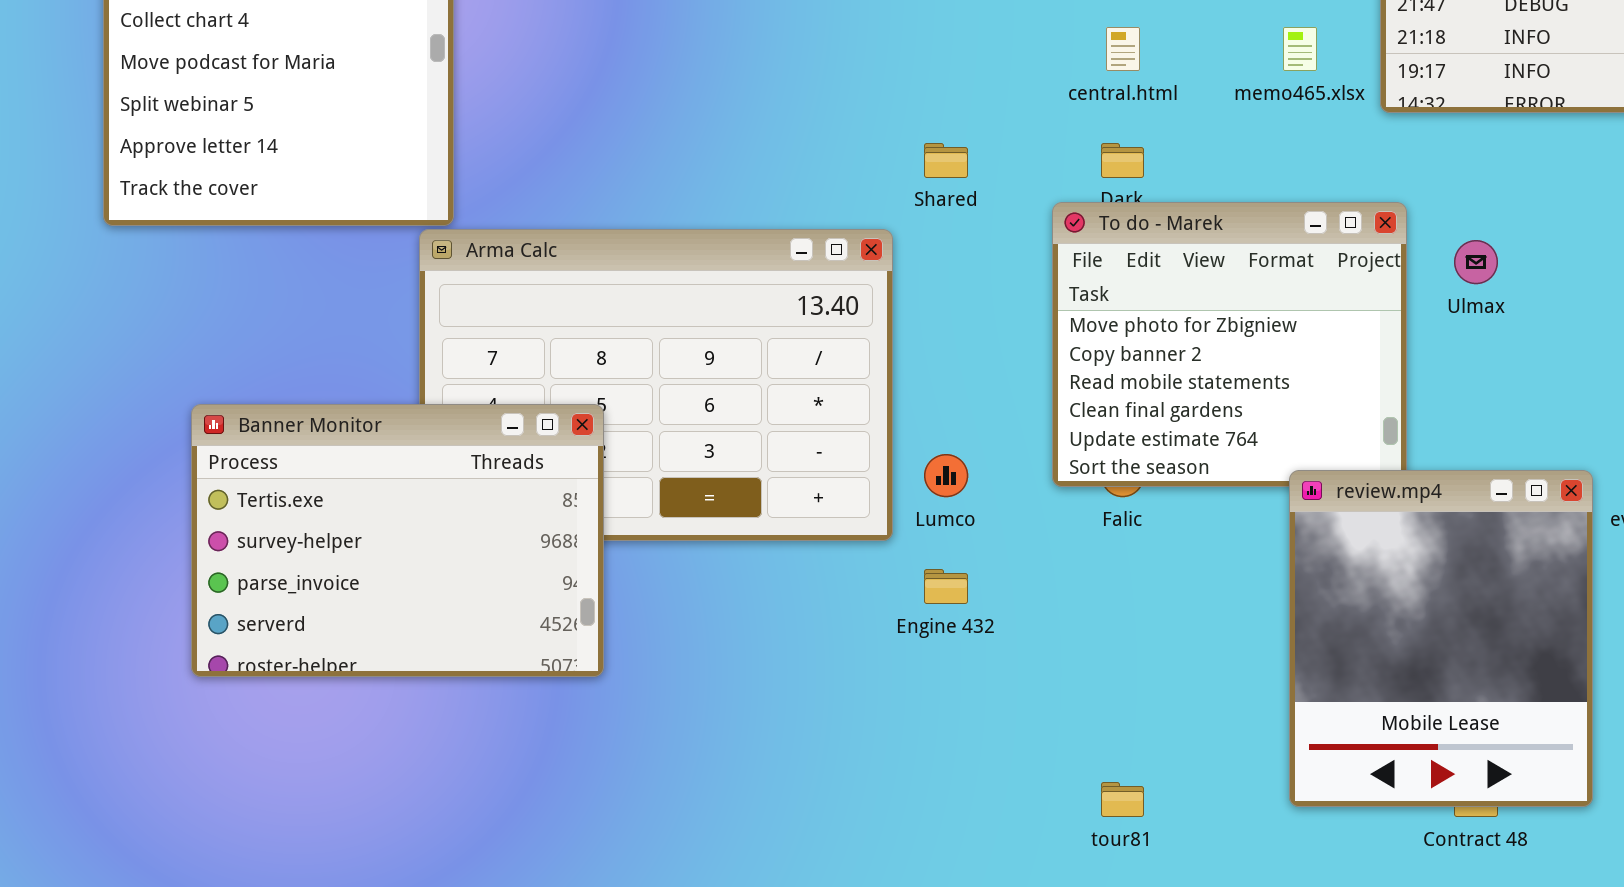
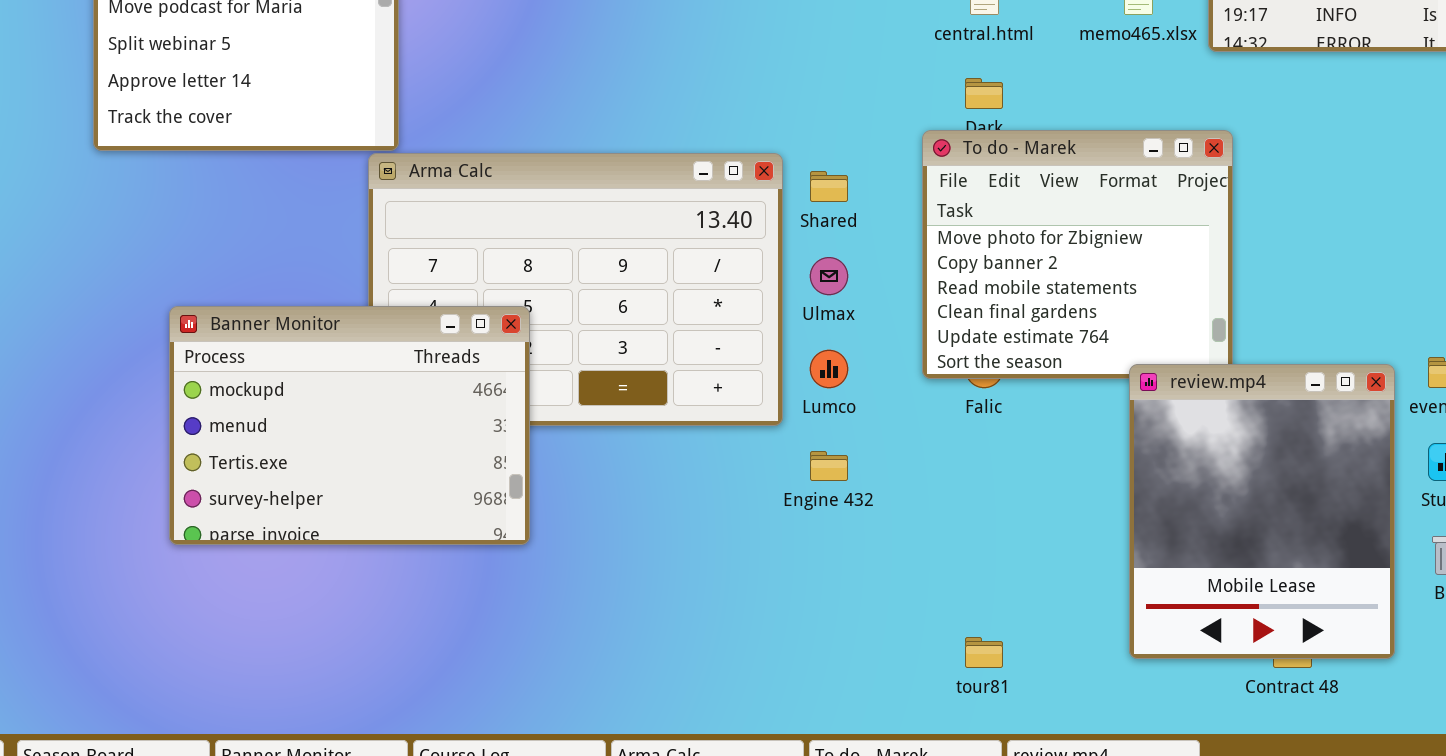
Shared: [924,143,968,178] -> [810,171,848,202], moved
Ulmax: [1454,240,1498,284] -> [810,257,848,295], moved
Banner Monitor: [191,404,604,677] -> [169,306,530,545], scrolled up 2 rows

